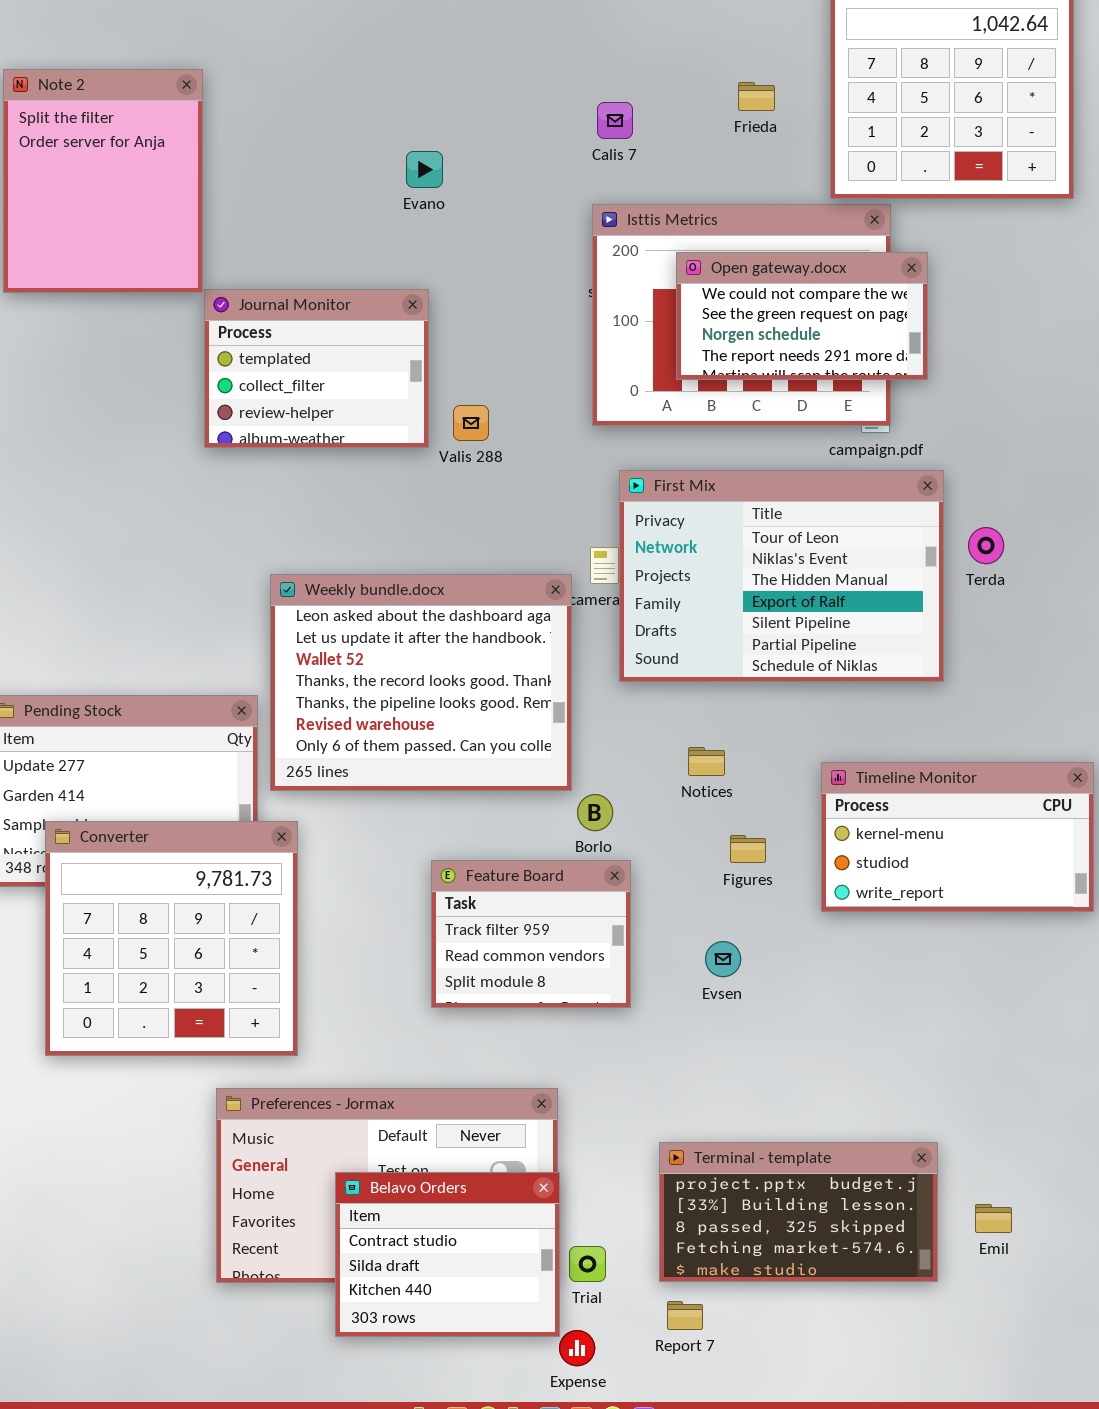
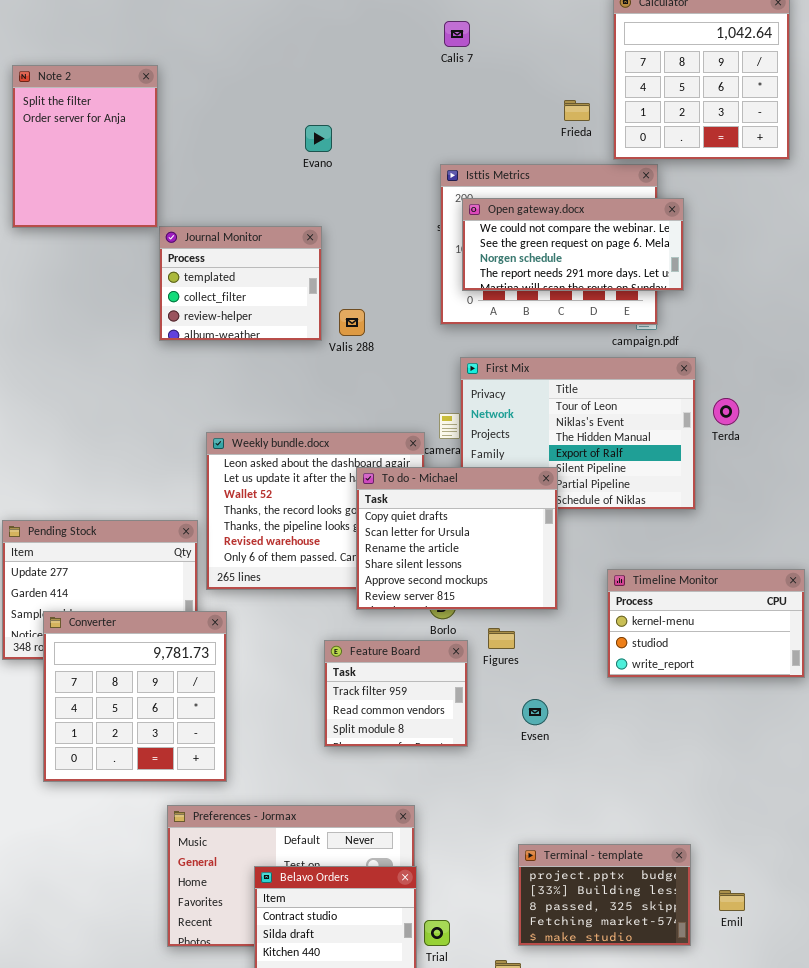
Frieda: [738,82,775,111] -> [564,100,590,121], moved
Calis 7: [597,102,633,139] -> [444,21,470,47], moved
Open gateway.docx: [676,252,928,380] -> [462,198,684,291], resized
To do - Michael: none -> [356,467,558,610], opened
Figures: [730,835,766,863] -> [488,628,515,649], moved
Terminal - template: [659,1142,938,1282] -> [518,844,691,946], resized

